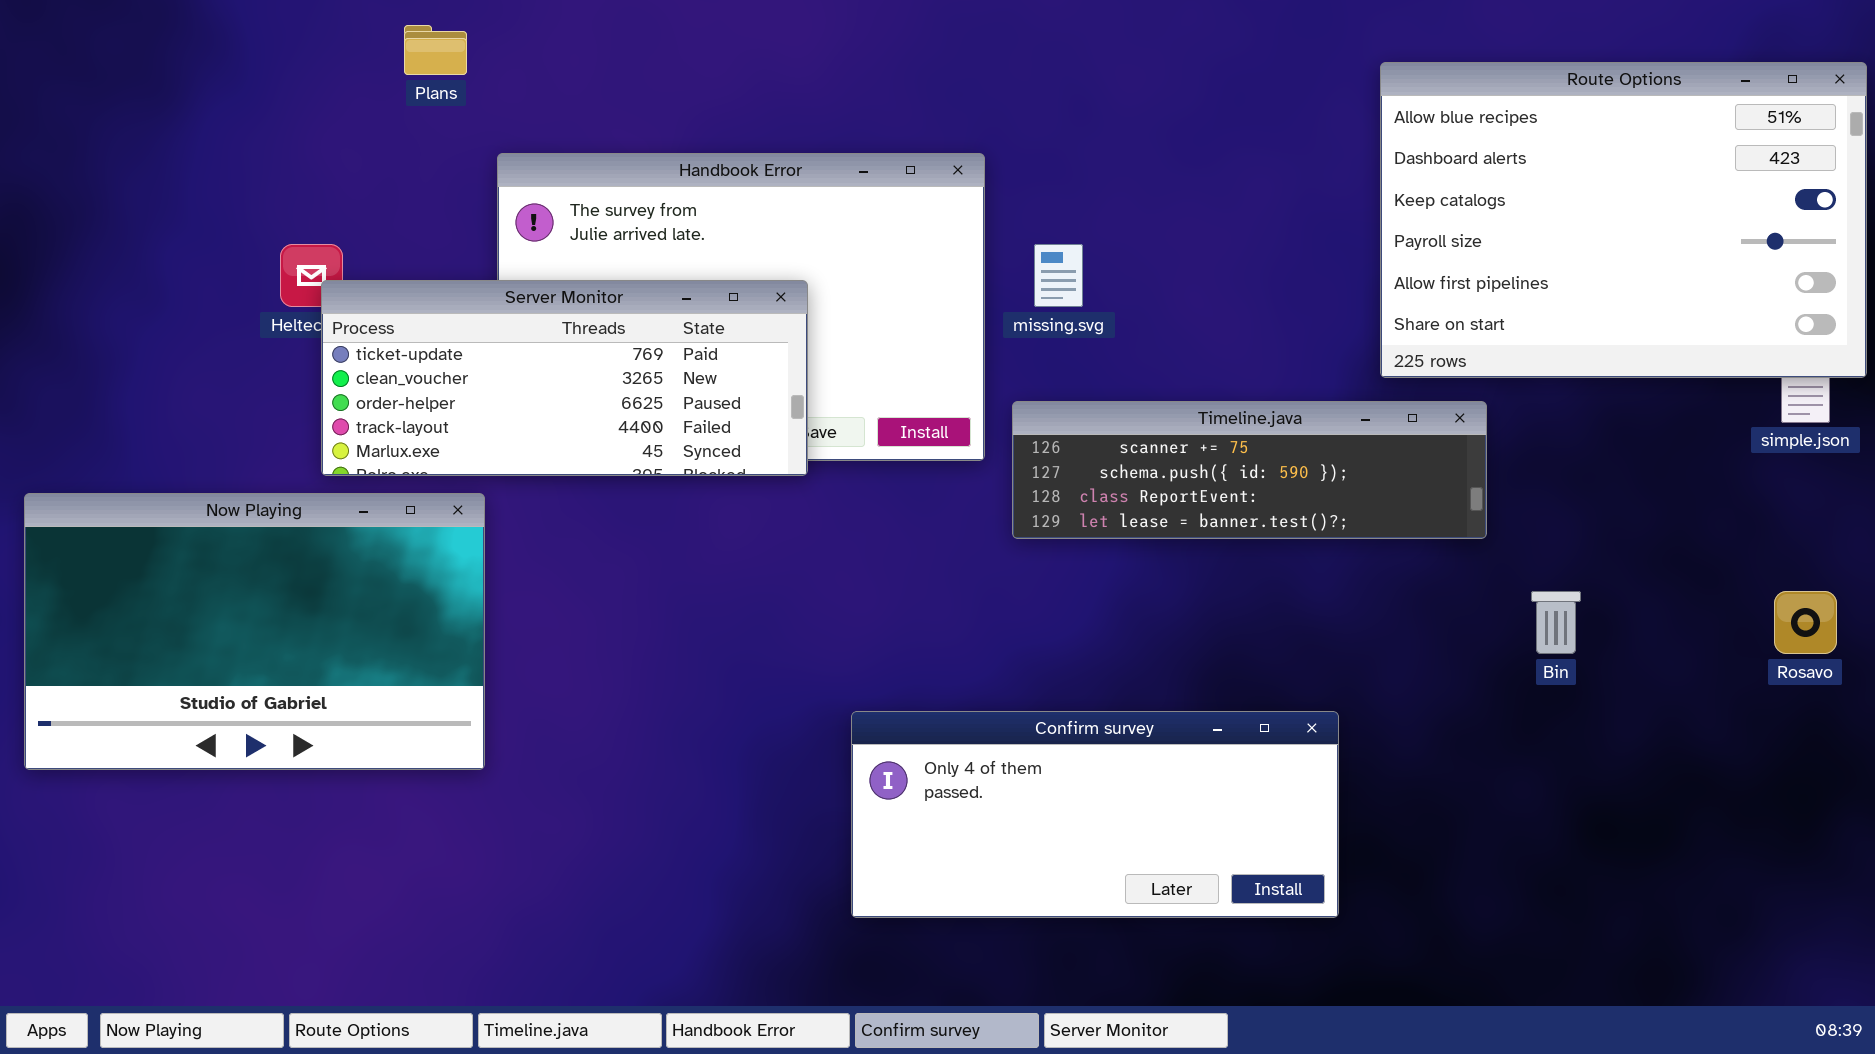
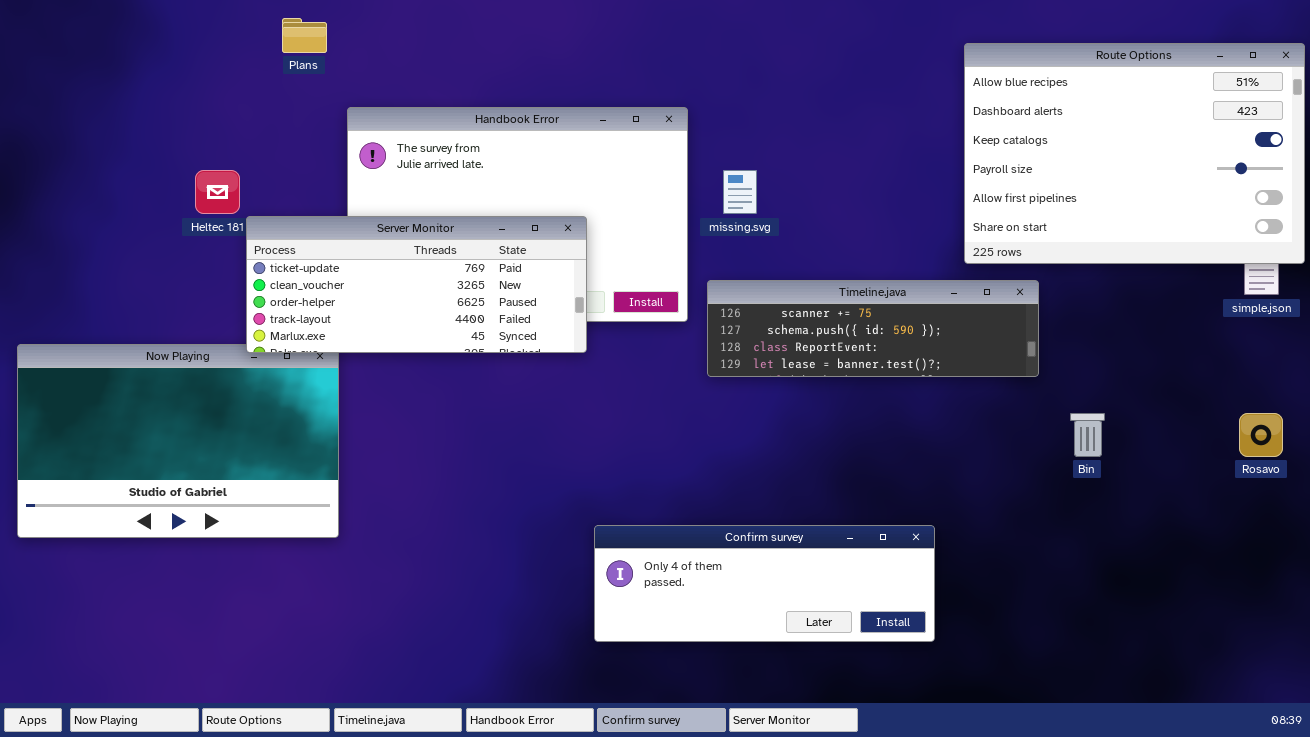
Server Monitor: [321,280,808,476] -> [246,216,587,353], moved
Confirm survey: [851,711,1339,918] -> [594,525,935,642], resized

